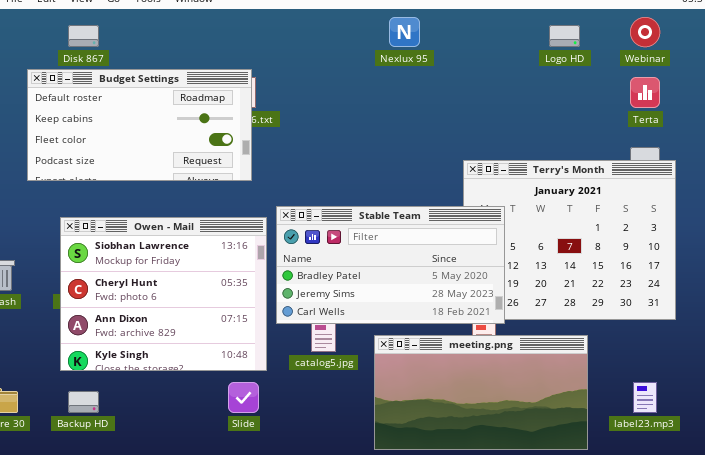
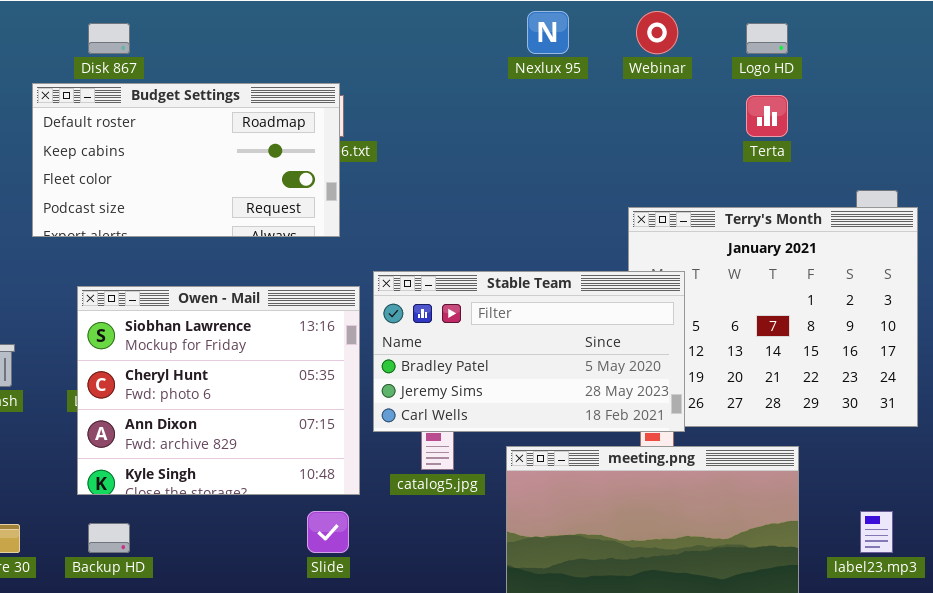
Webinar: [630,17,660,47] -> [636,11,678,54], moved
Terta: [630,77,660,108] -> [746,95,788,137], moved

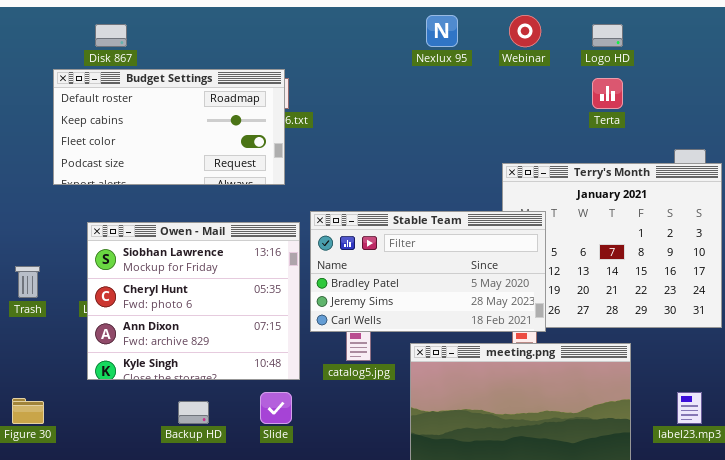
Backup HD: [88,523,130,553] -> [178,401,209,424], moved

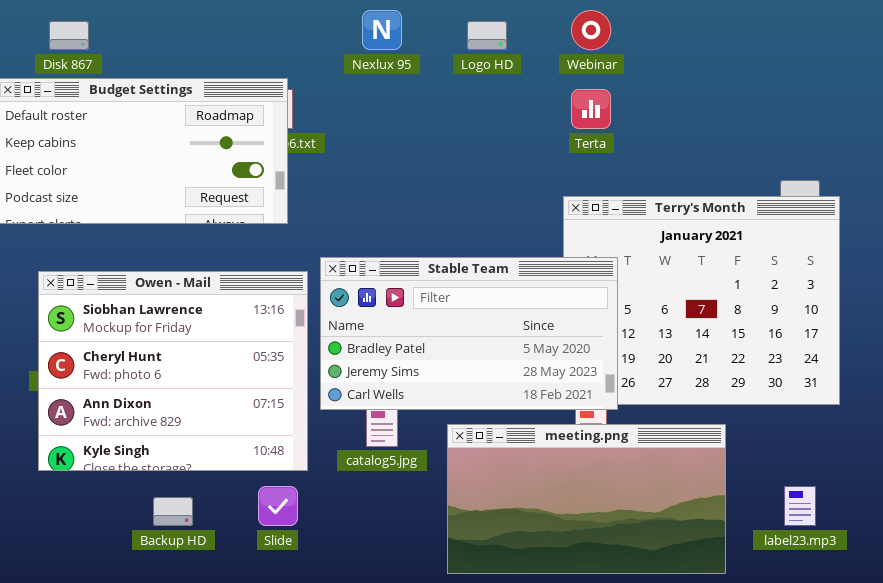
Nexlux 95: [426,15,458,47] -> [362,10,402,50], moved
Logo HD: [592,24,623,47] -> [467,21,507,50], moved
Terta: [592,78,623,109] -> [571,89,611,129], moved

